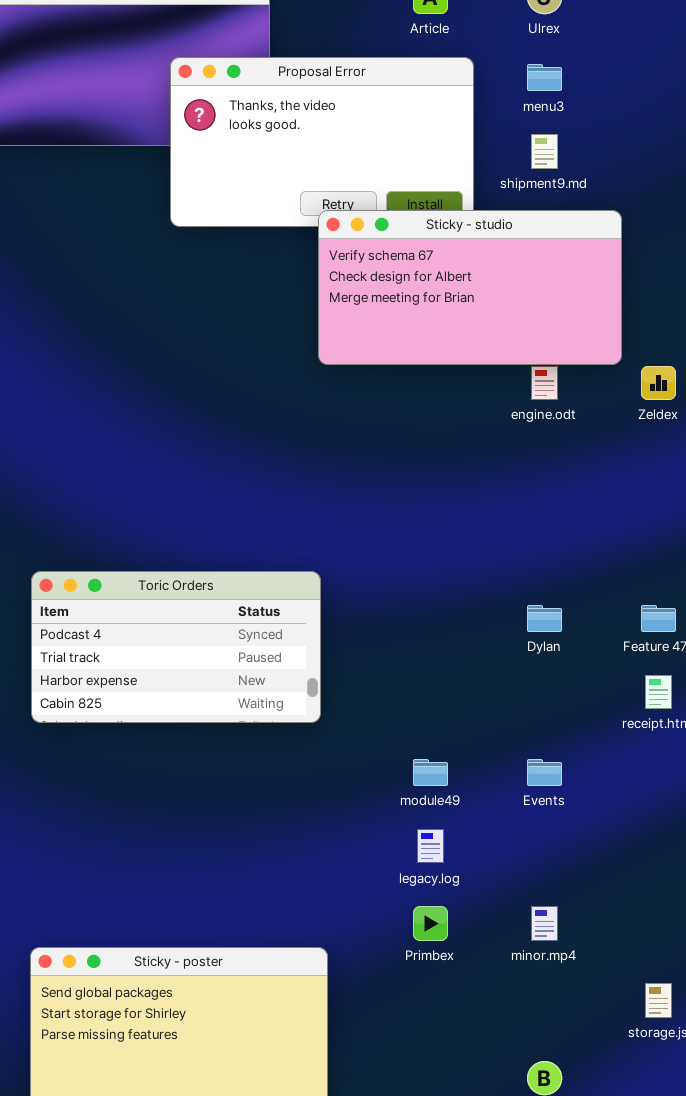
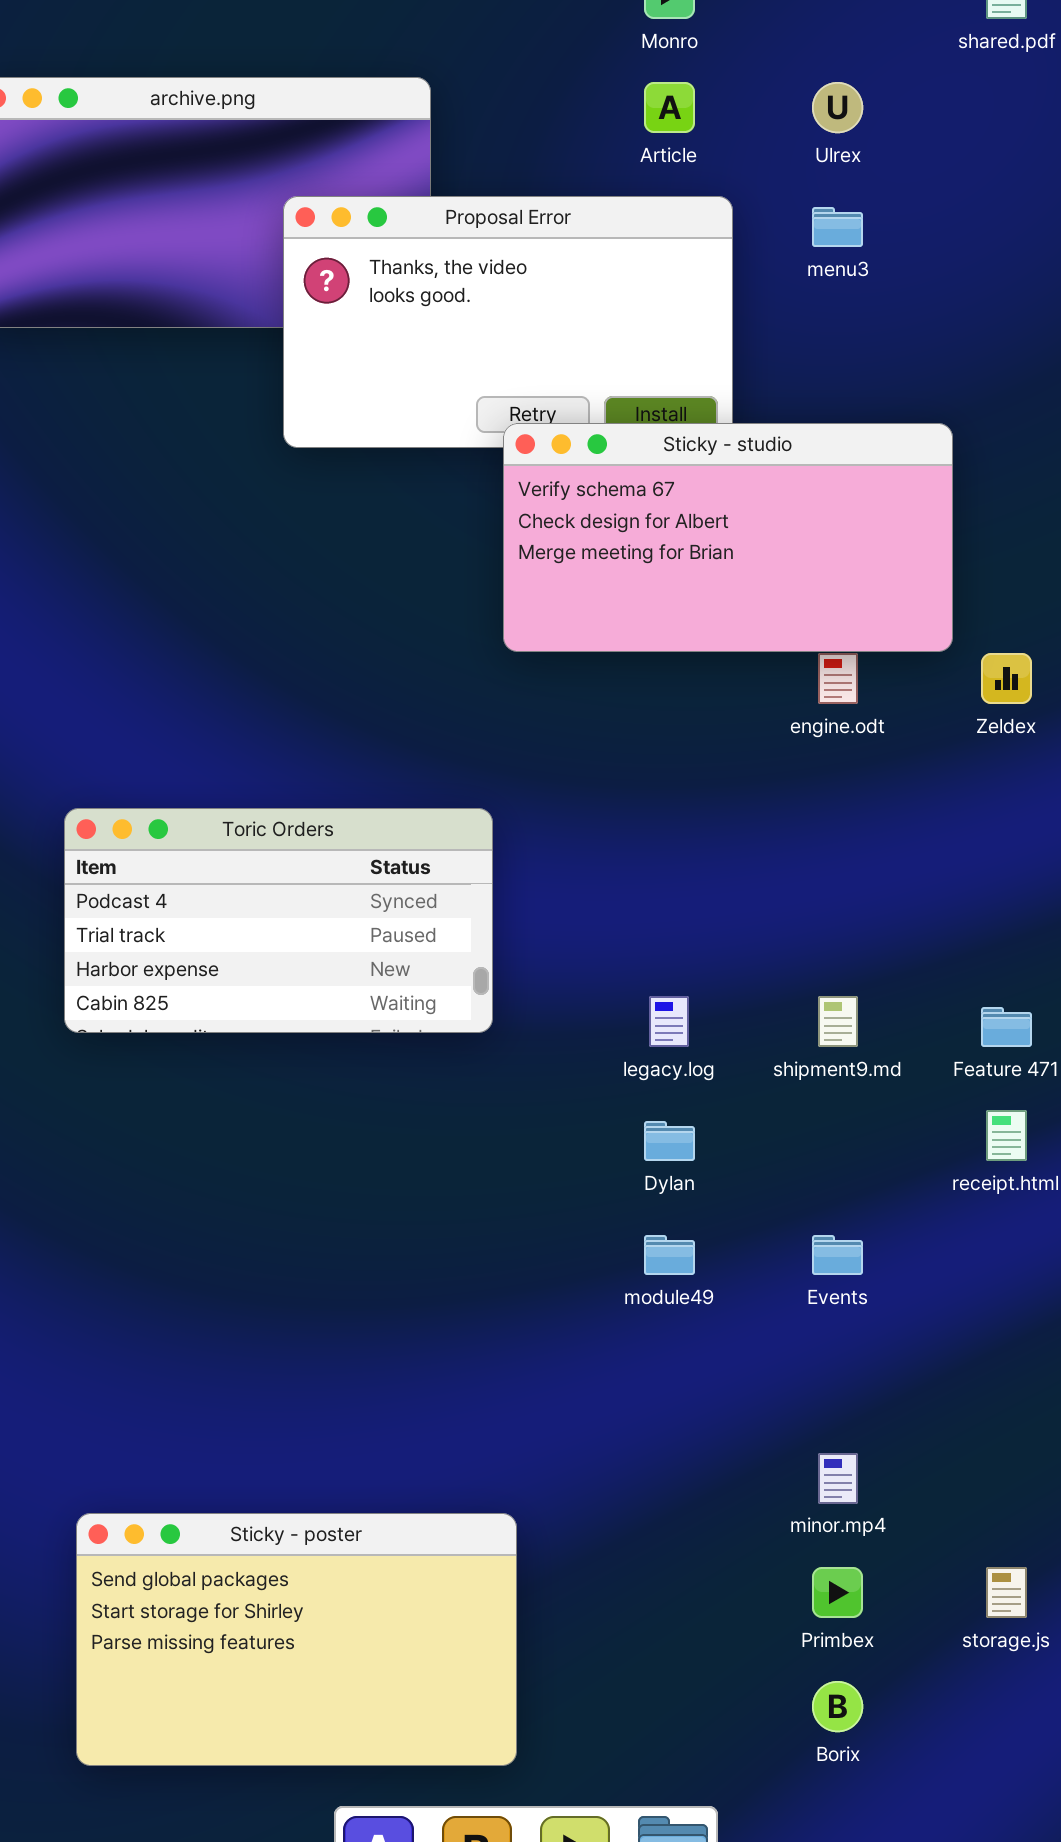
shipment9.md: [531,134,558,169] -> [818,996,858,1047], moved
Toric Orders: [31,571,321,723] -> [64,808,493,1033], moved
Dylan: [527,605,562,632] -> [644,1121,695,1161], moved
legacy.log: [417,829,444,863] -> [649,996,689,1047], moved
Primbex: [413,906,448,941] -> [812,1567,863,1618], moved

